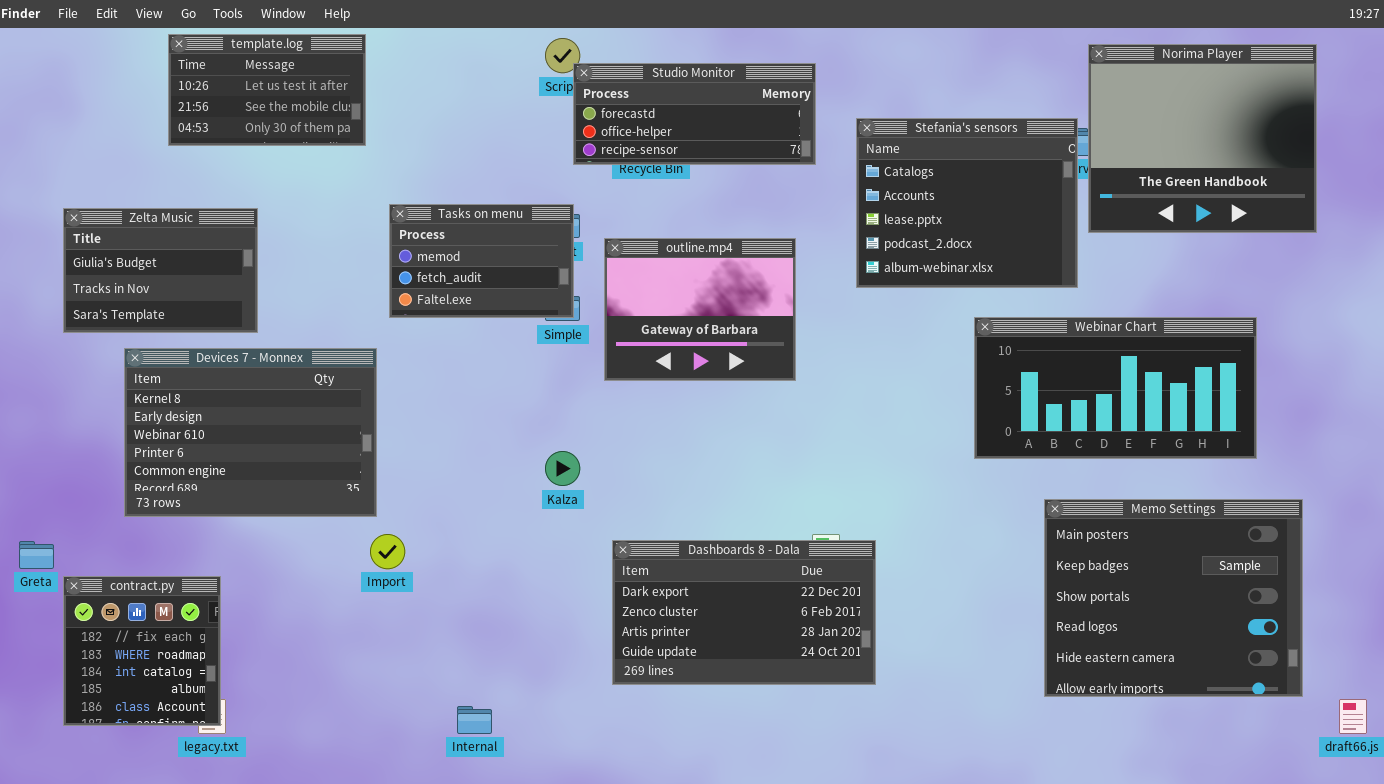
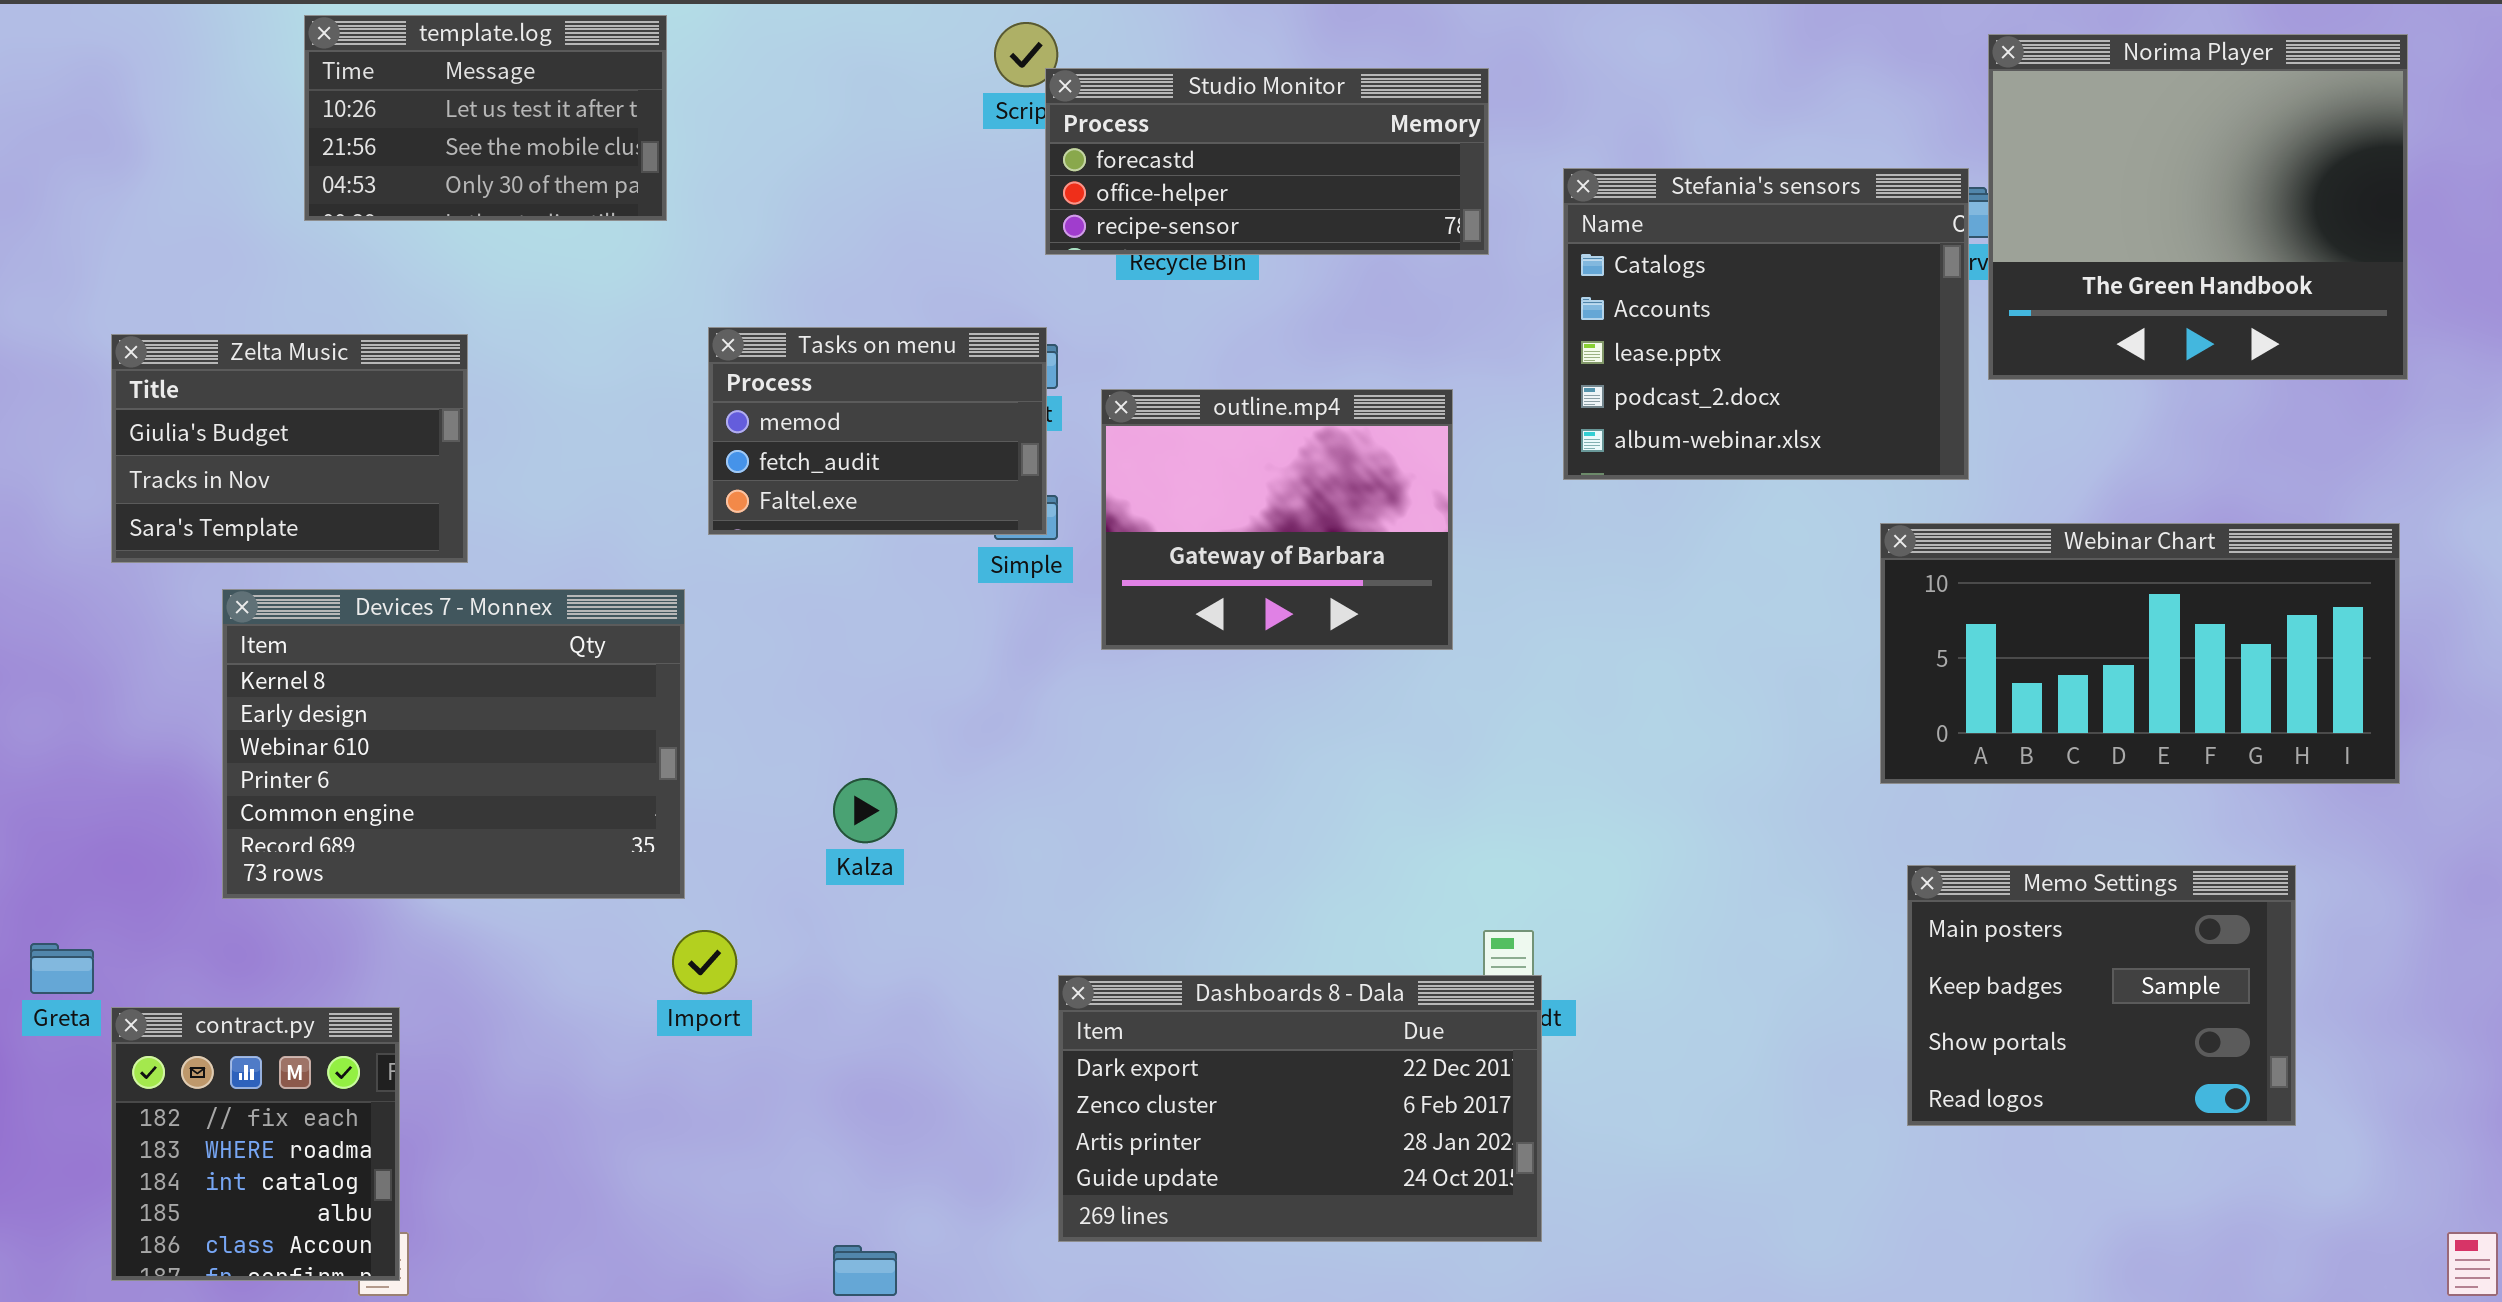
Webinar Chart: [974,317,1257,459] -> [1880,523,2400,784], moved
Kalza: [545,451,580,486] -> [833,778,897,843], moved
Memo Settings: [1044,499,1303,697] -> [1907,865,2296,1126], resized
Dashboards 8 - Dala: [612,540,876,685] -> [1058,975,1542,1242], moved

